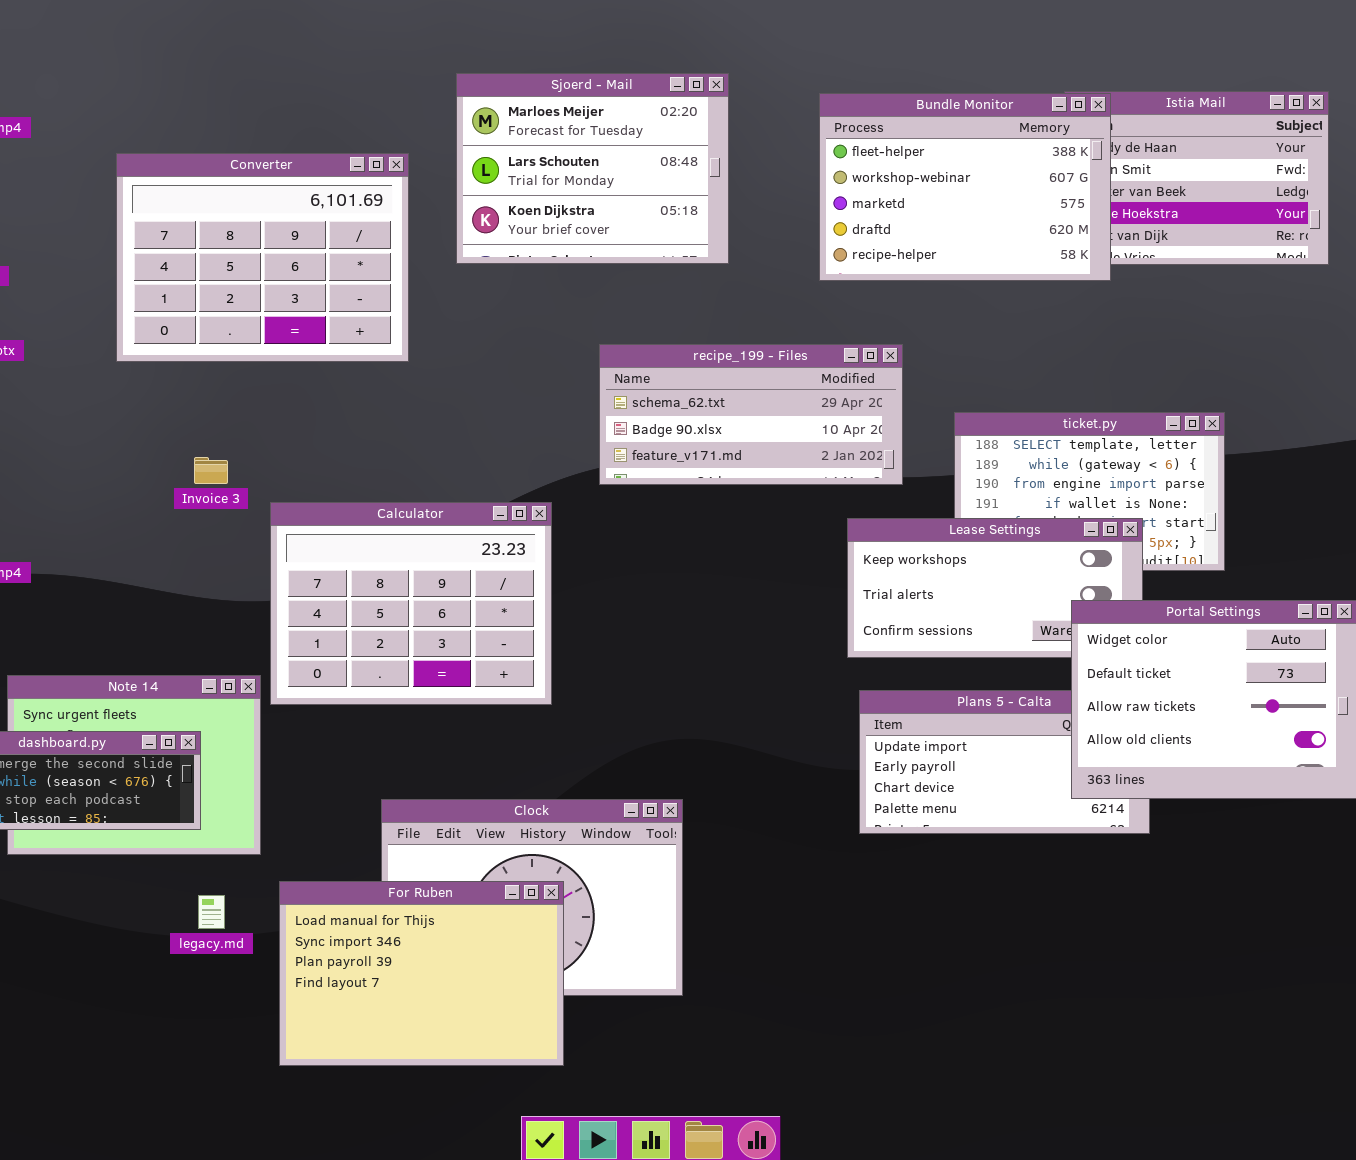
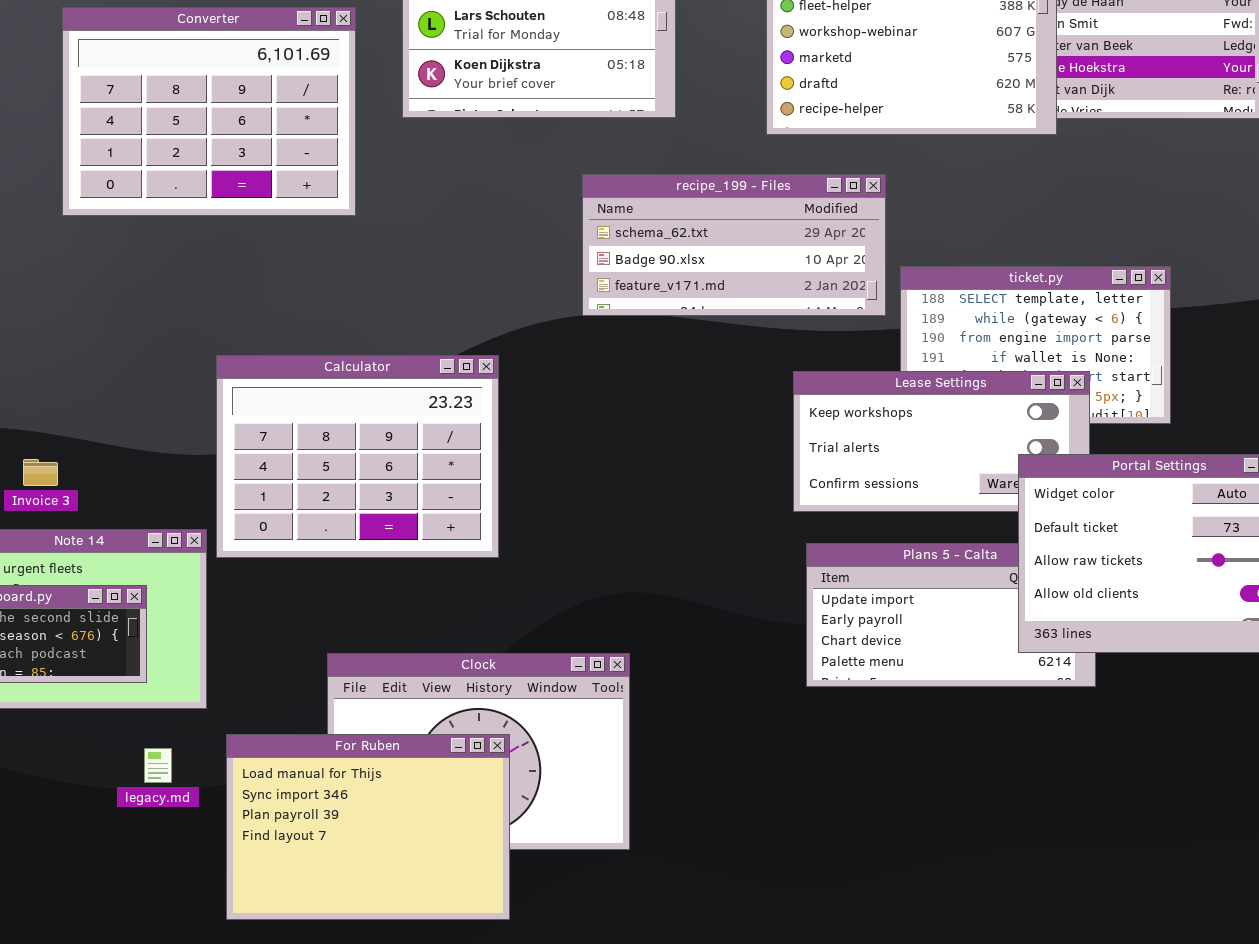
recipe_199 - Files: [599,344,903,485] -> [582,174,886,316], moved
Invoice 3: [194,457,228,484] -> [23,459,58,486], moved

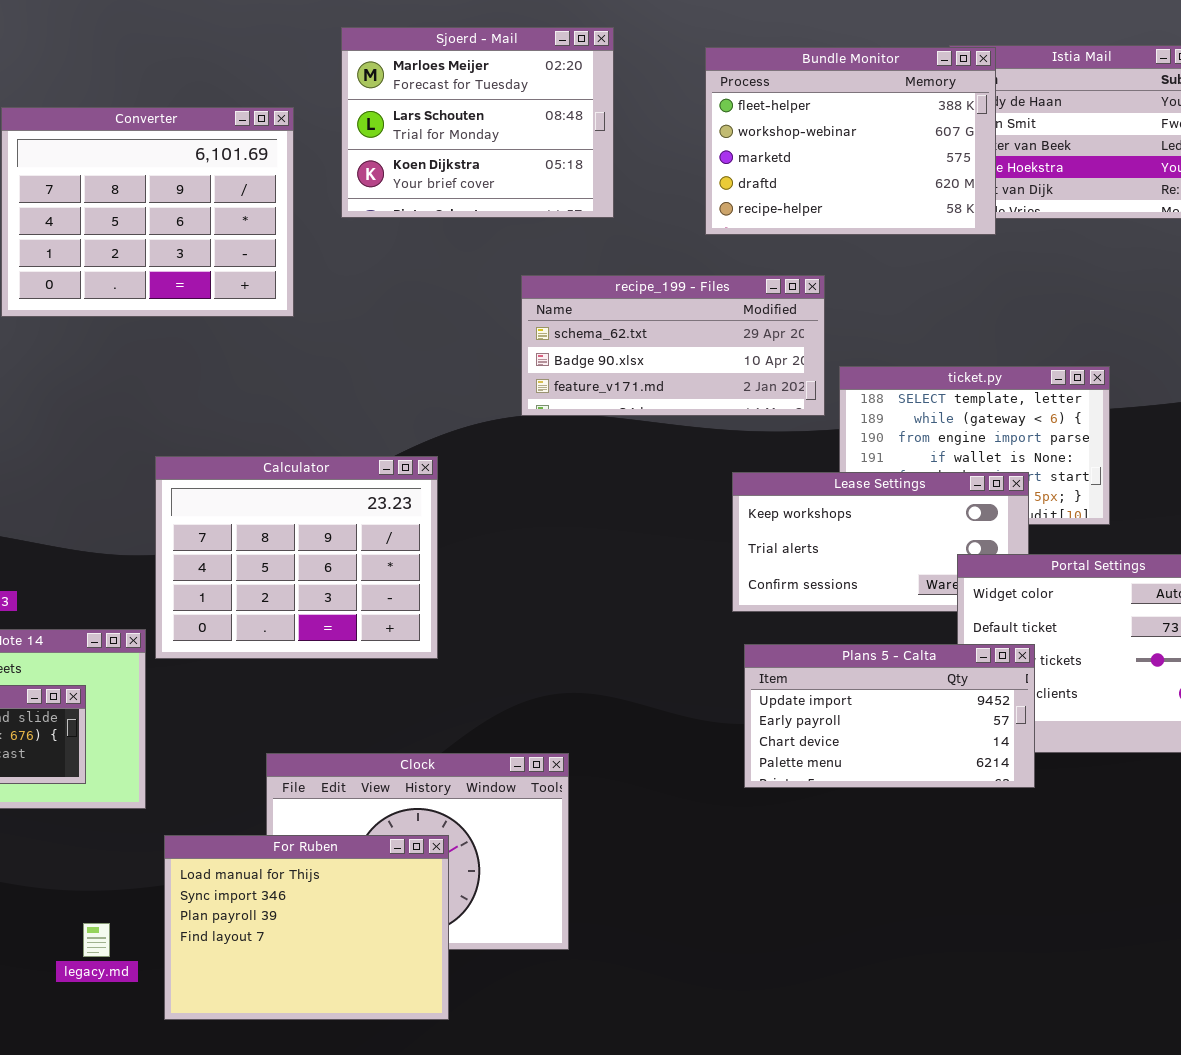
Plans 5 - Calta: [806,543,1096,687] -> [744,644,1035,788], raised
legacy.md: [144,748,172,783] -> [83,923,110,957], moved

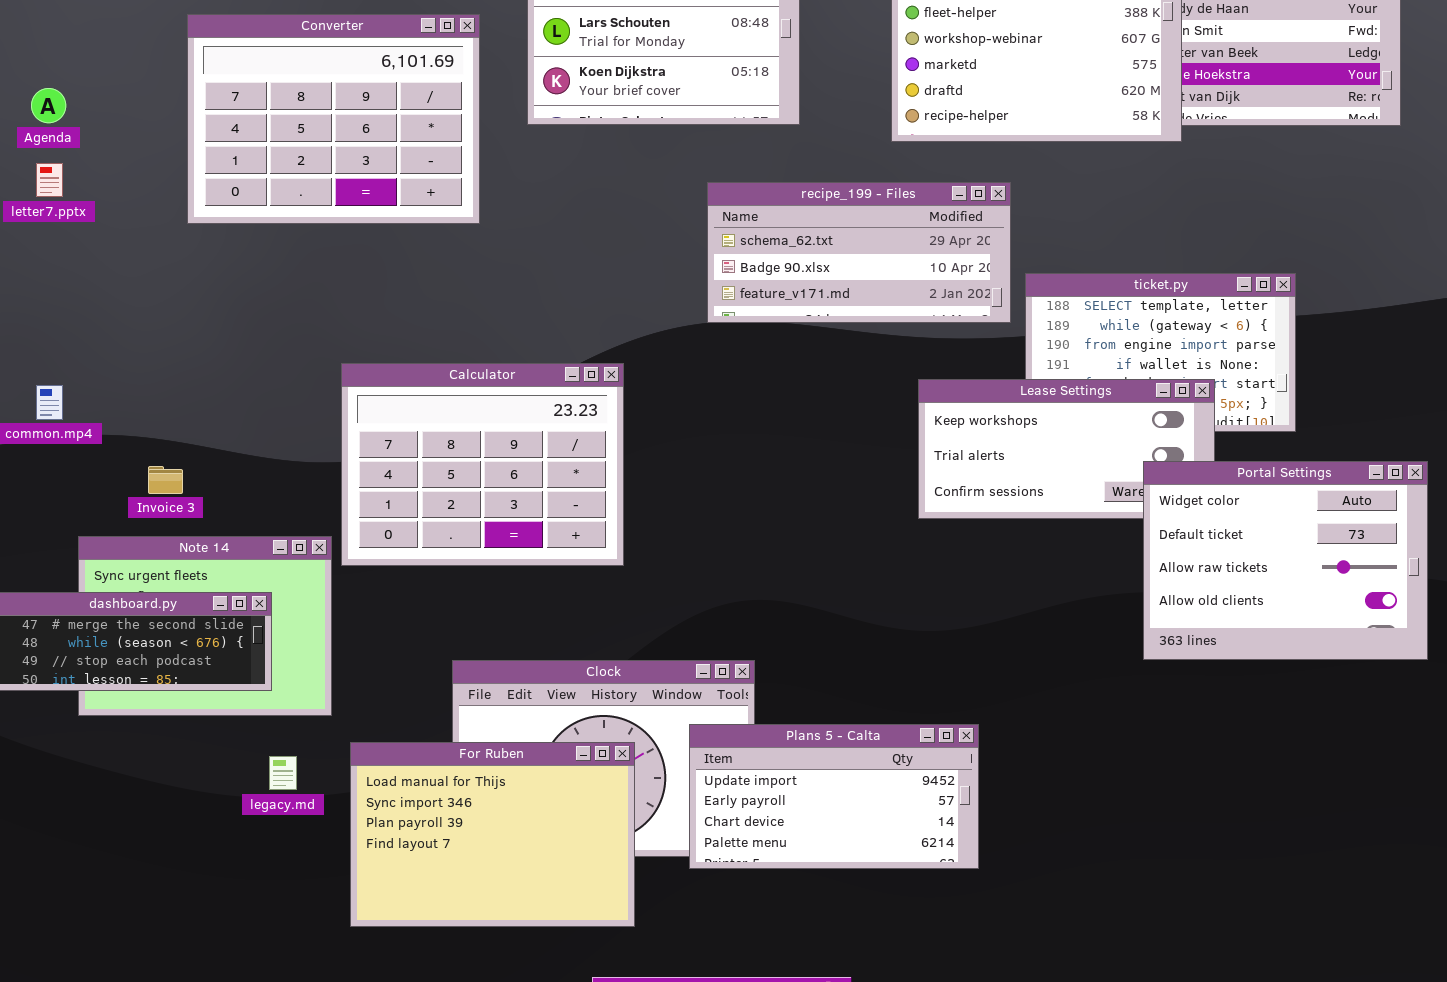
Plans 5 - Calta: [744,644,1035,788] -> [689,724,979,869], moved
legacy.md: [83,923,110,957] -> [269,756,297,790], moved

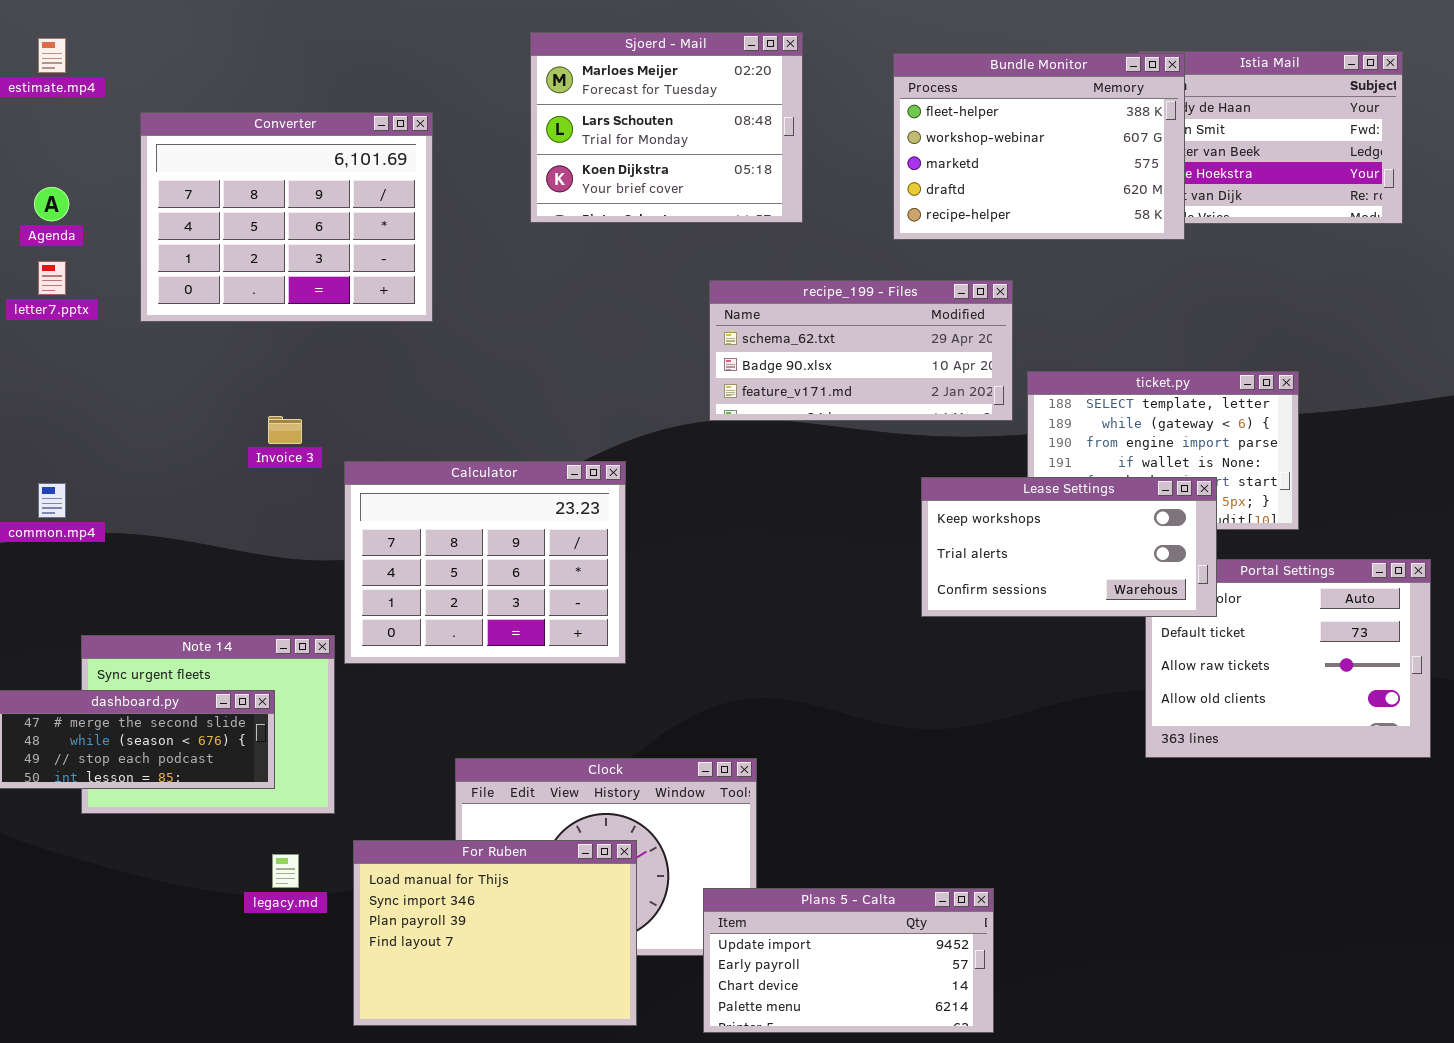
Converter: [187,14,480,224] -> [140,112,433,322], moved
Lease Settings: [918,379,1215,519] -> [921,477,1217,617], raised
Invoice 3: [148,466,183,494] -> [268,416,302,444], moved
Plans 5 - Calta: [689,724,979,869] -> [703,888,994,1033], moved

